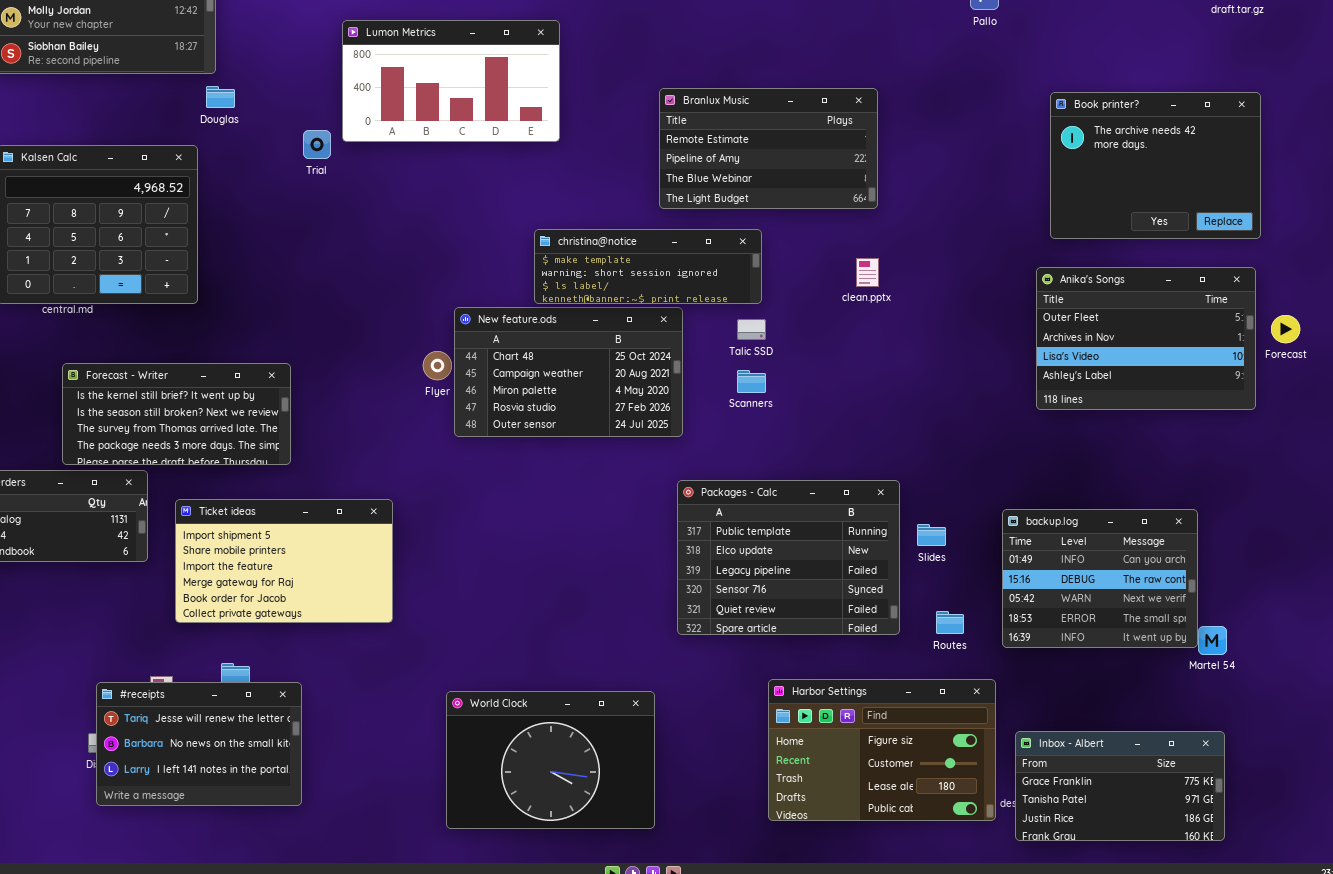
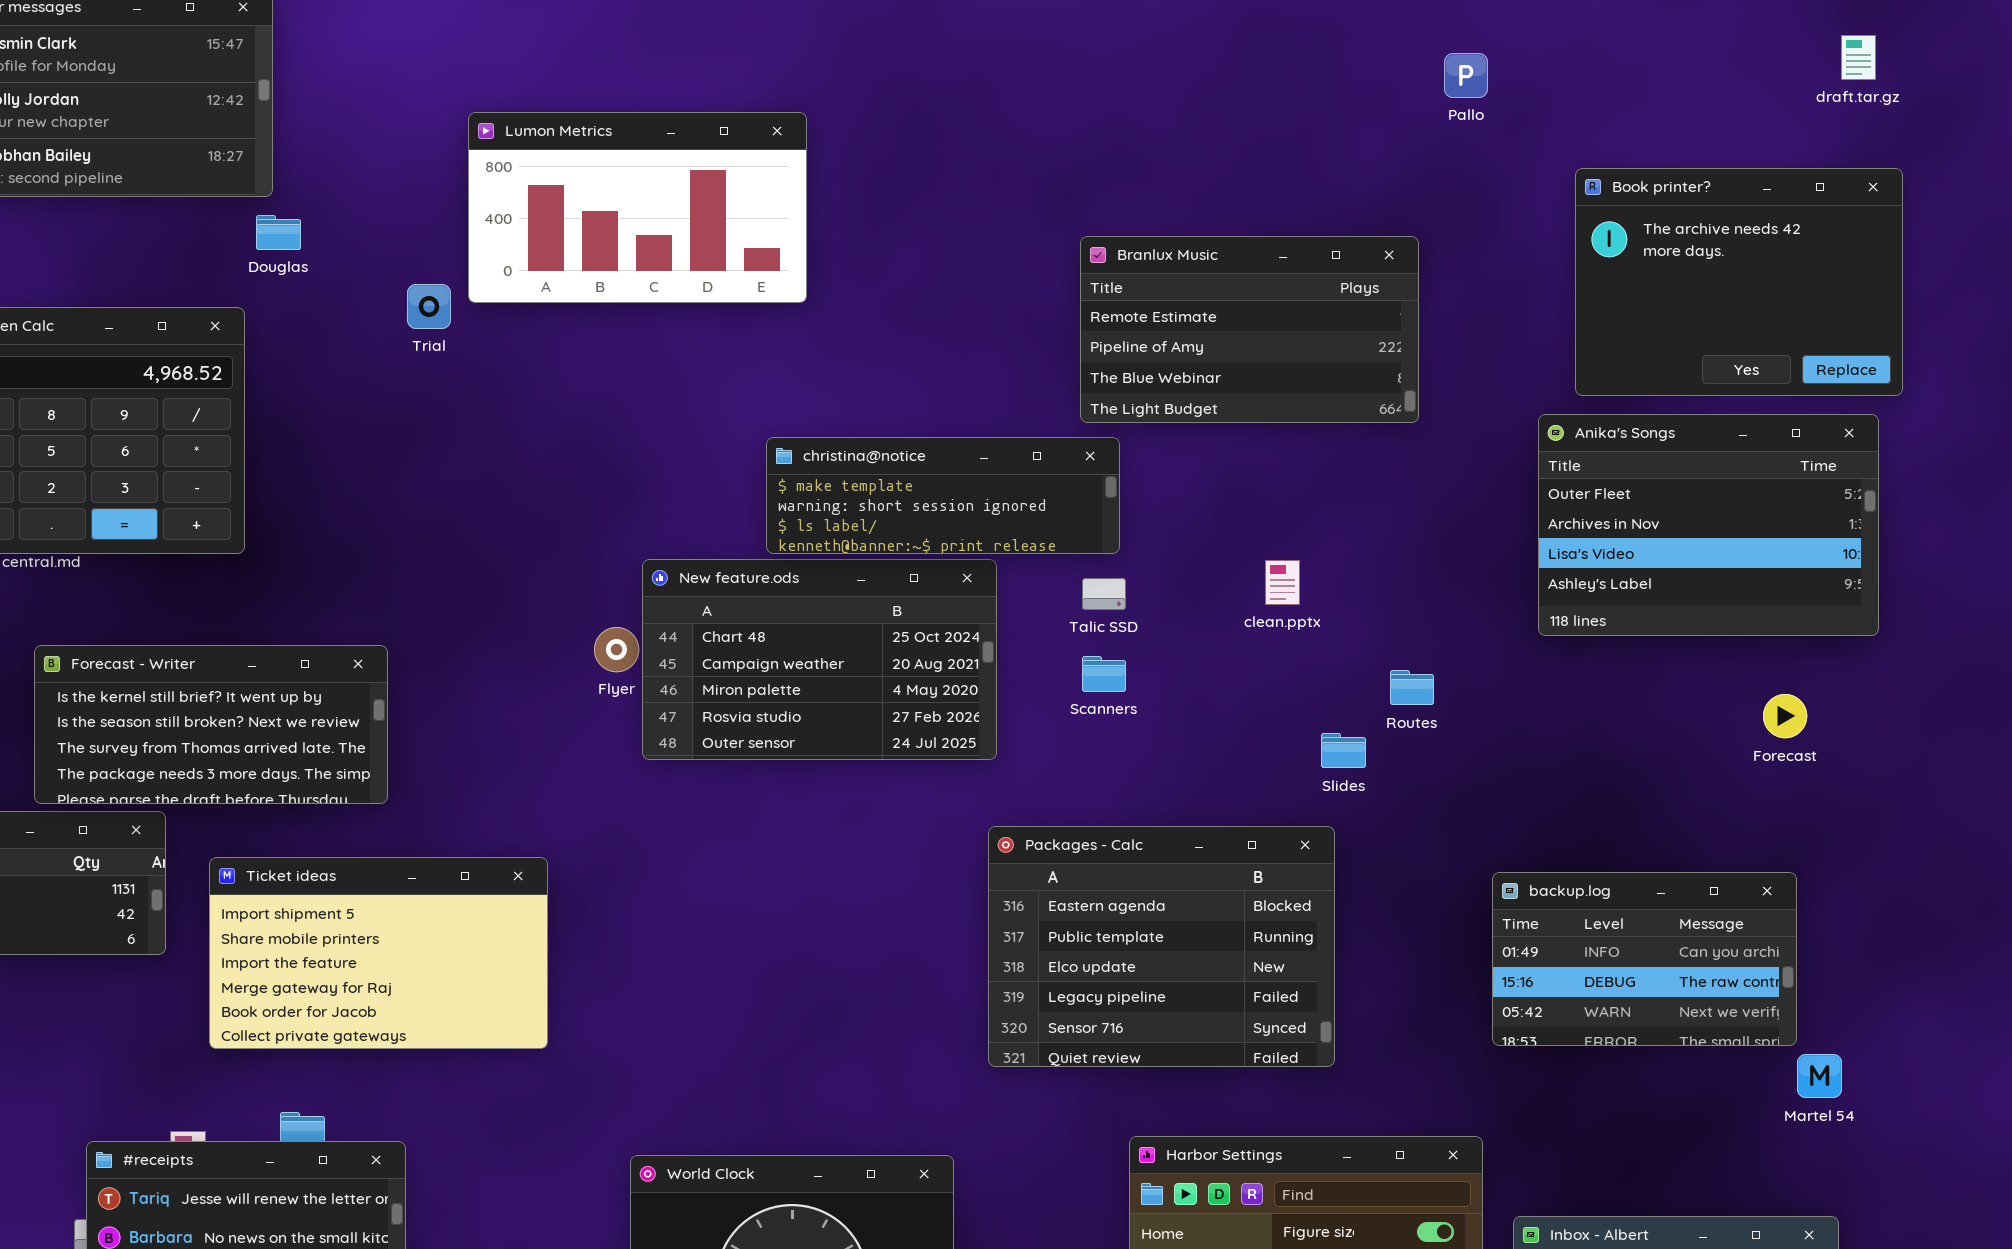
Branlux Music: [659,88,878,209] -> [1080,236,1419,423], moved
Book printer?: [1050,92,1261,239] -> [1575,168,1903,396], moved
clean.pptx: [856,258,879,287] -> [1265,560,1300,605], moved
Anika's Songs: [1036,267,1256,410] -> [1538,414,1879,636], moved
Forecast: [1271,315,1300,343] -> [1763,694,1807,738], moved
Packages - Calc: [677,480,900,635] -> [988,826,1335,1067], scrolled up 1 row
backup.log: [1002,509,1198,648] -> [1492,872,1797,1046], resized
Slides: [917,524,946,546] -> [1321,733,1366,768], moved
Routes: [936,611,964,634] -> [1390,670,1434,705], moved

